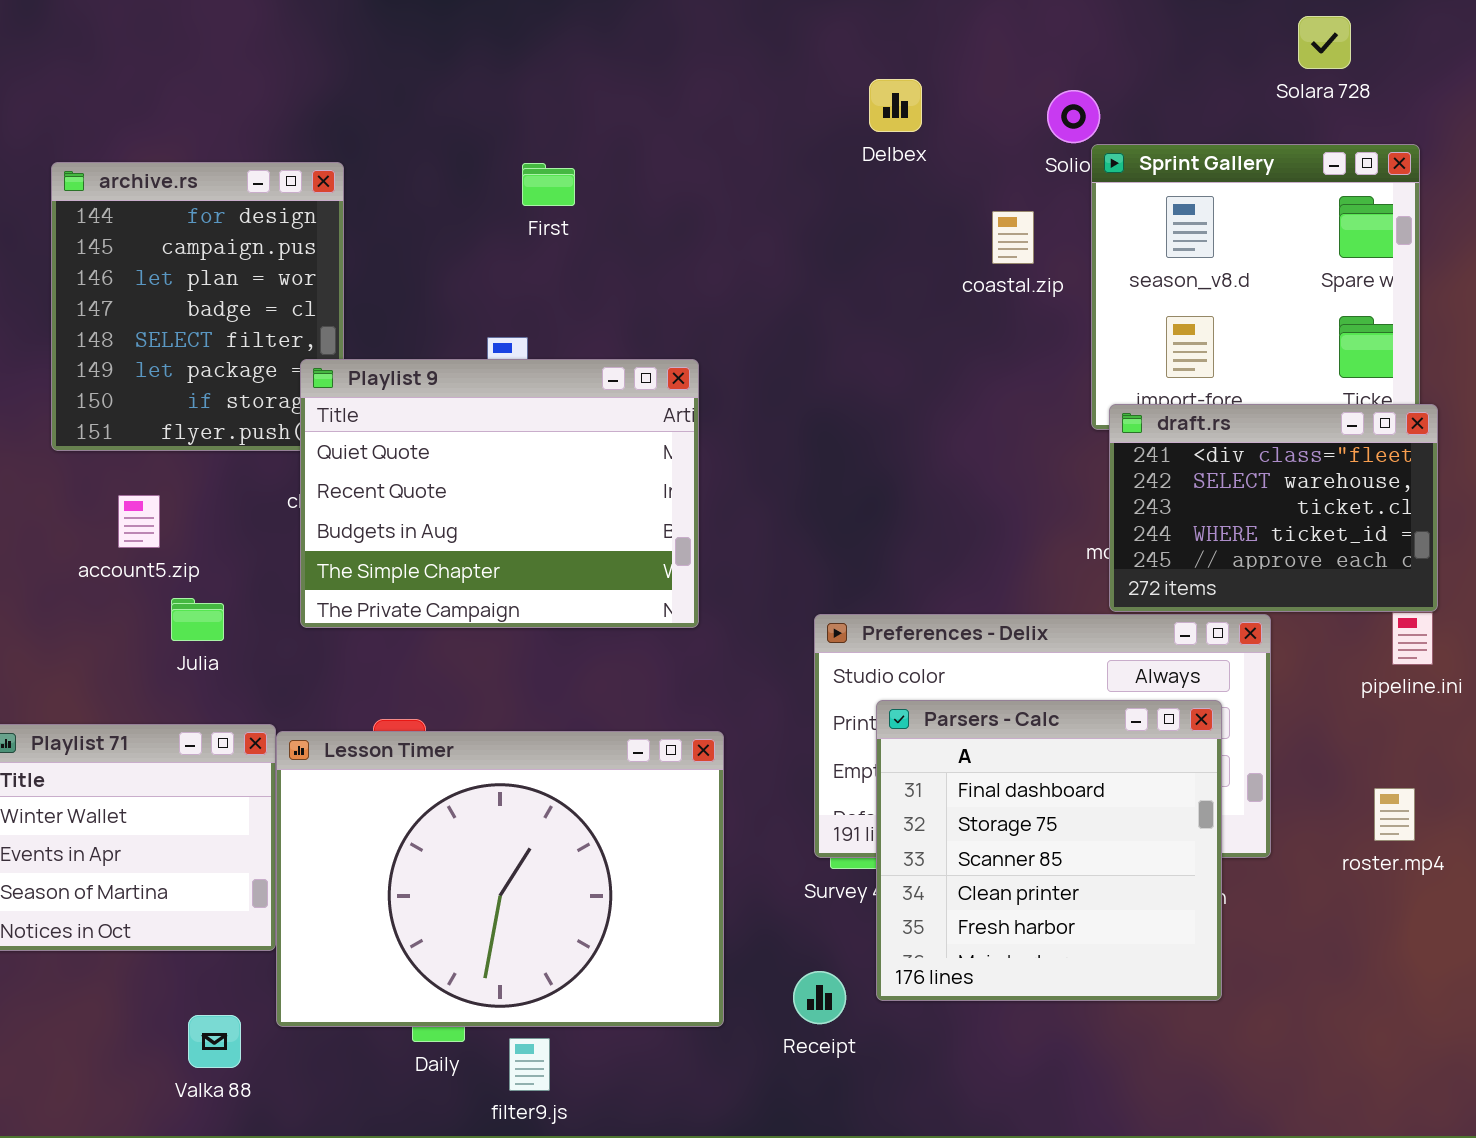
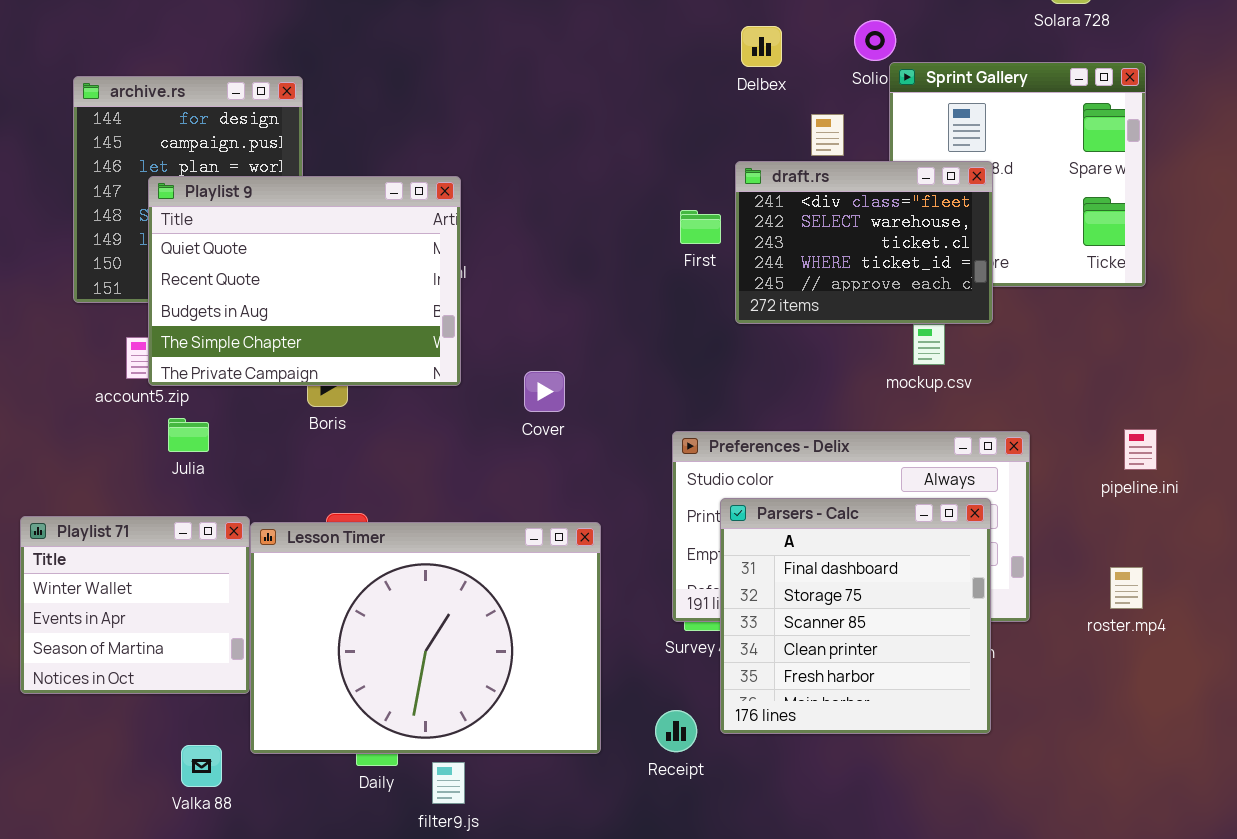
Delbex: [869,79,922,132] -> [741,26,782,67], moved
First: [522,163,575,206] -> [680,210,721,244], moved
Playlist 9: [300,359,699,628] -> [148,176,461,386], moved
draft.rs: [1109,404,1438,612] -> [735,161,993,324], moved

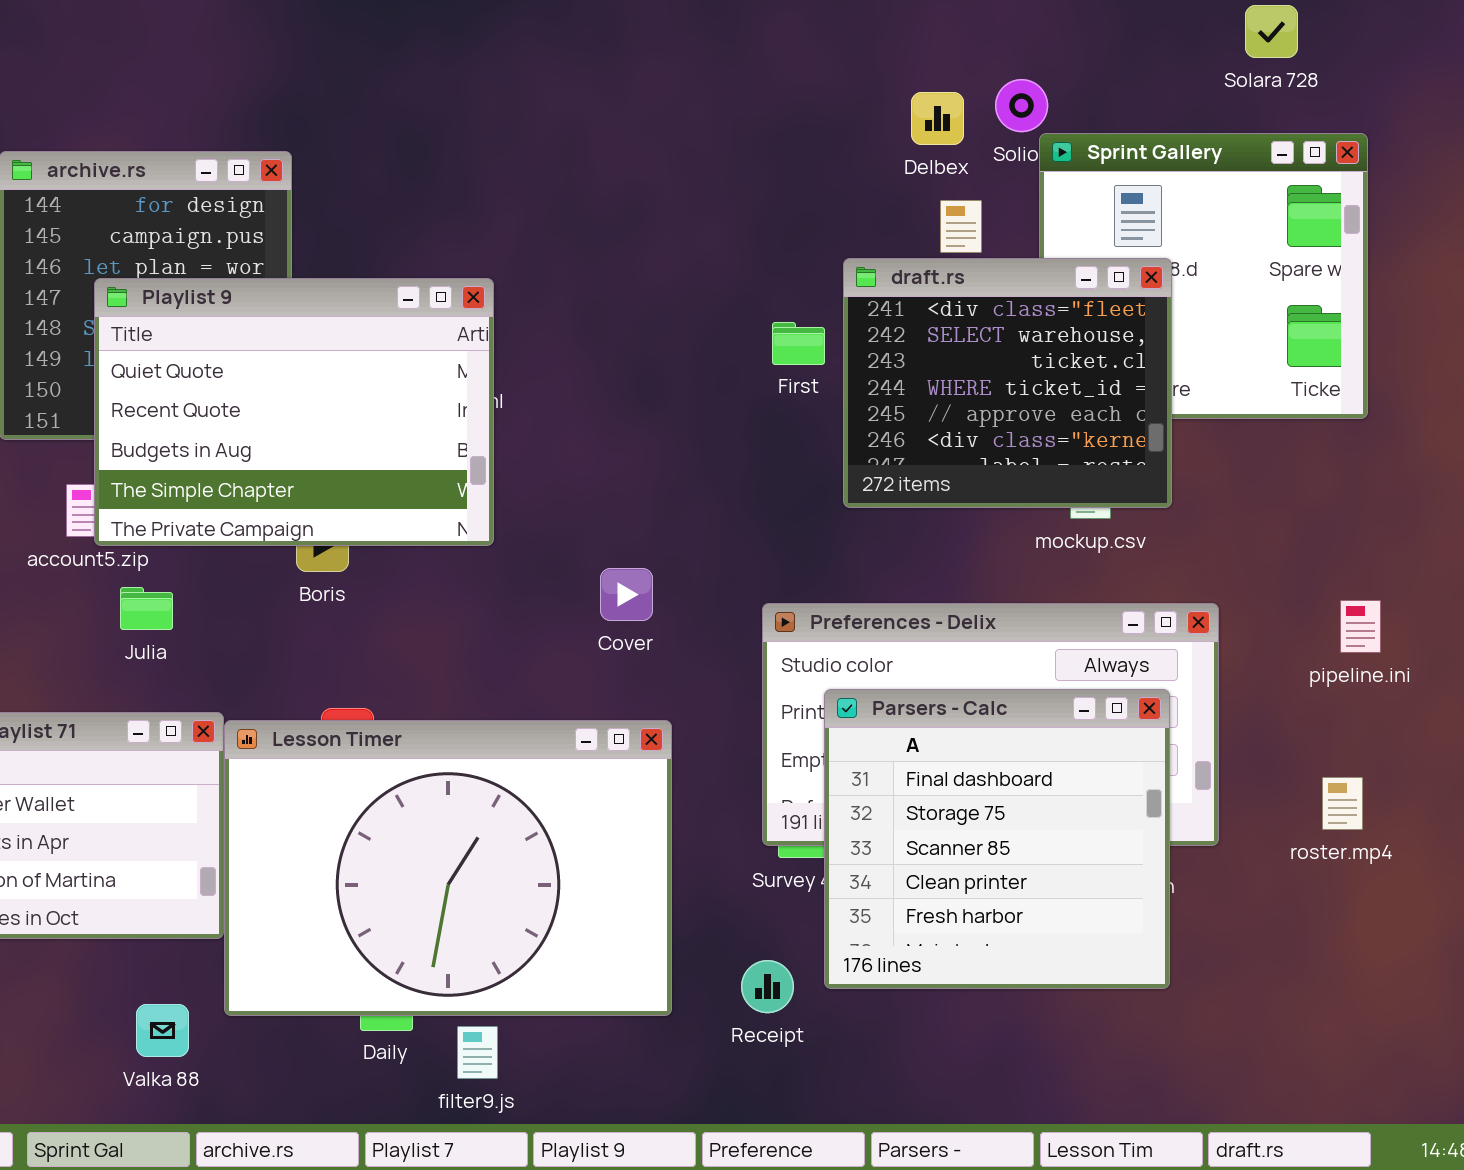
Delbex: [741,26,782,67] -> [911,92,964,145], moved
draft.rs: [735,161,993,324] -> [843,258,1172,508], resized
Cover: [524,371,565,412] -> [600,568,653,621], moved

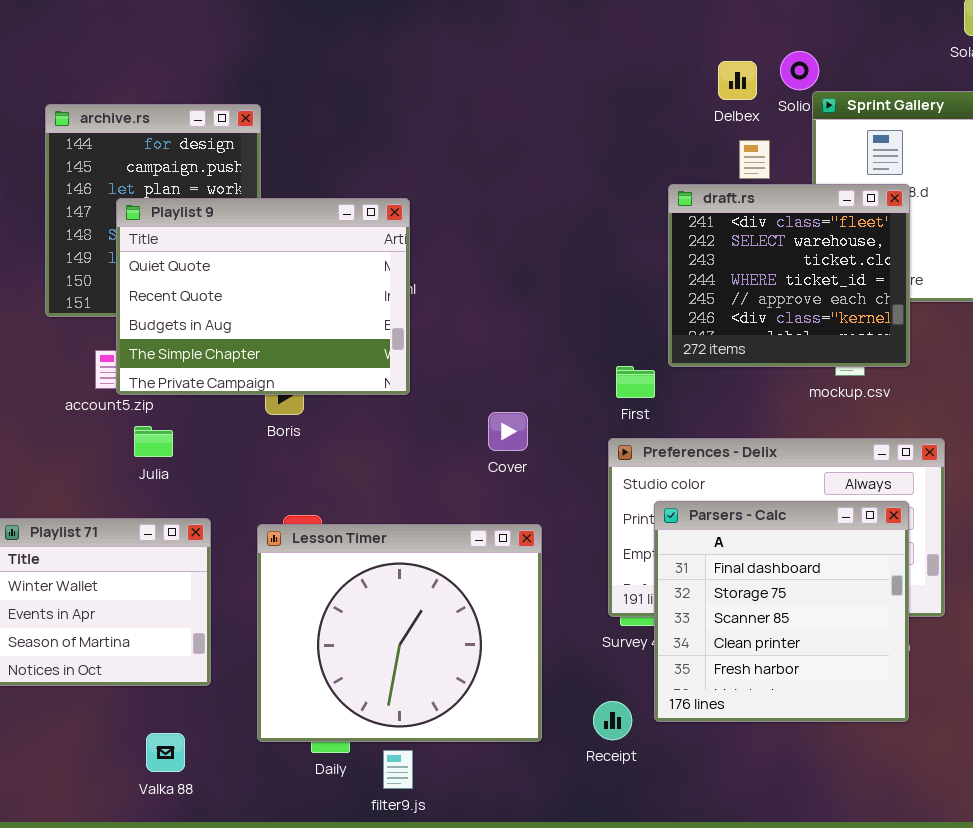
First: [772,322,825,365] -> [616,366,655,398], moved
Lesson Timer: [224,720,672,1016] -> [257,524,542,742], resized

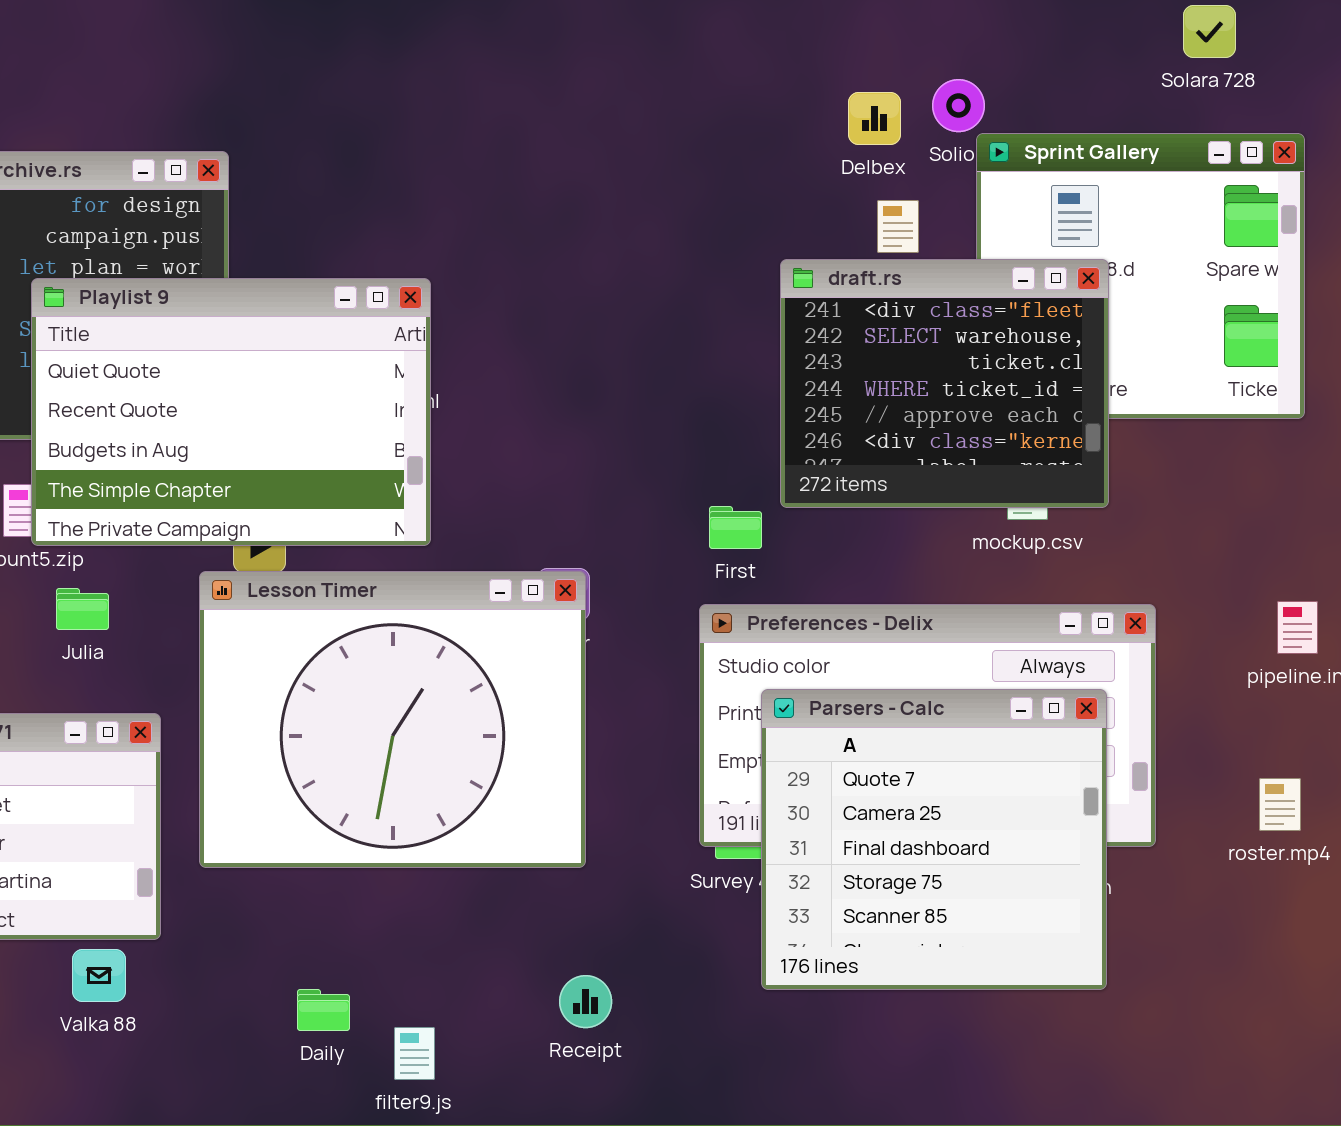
Parsers - Calc: [654,501,909,722] -> [761,689,1107,990], scrolled up 2 rows
Lesson Timer: [257,524,542,742] -> [199,571,586,868], moved
Receipt: [593,701,632,740] -> [559,975,612,1028], moved
Valka 88: [146,733,185,772] -> [72,949,126,1002], moved

